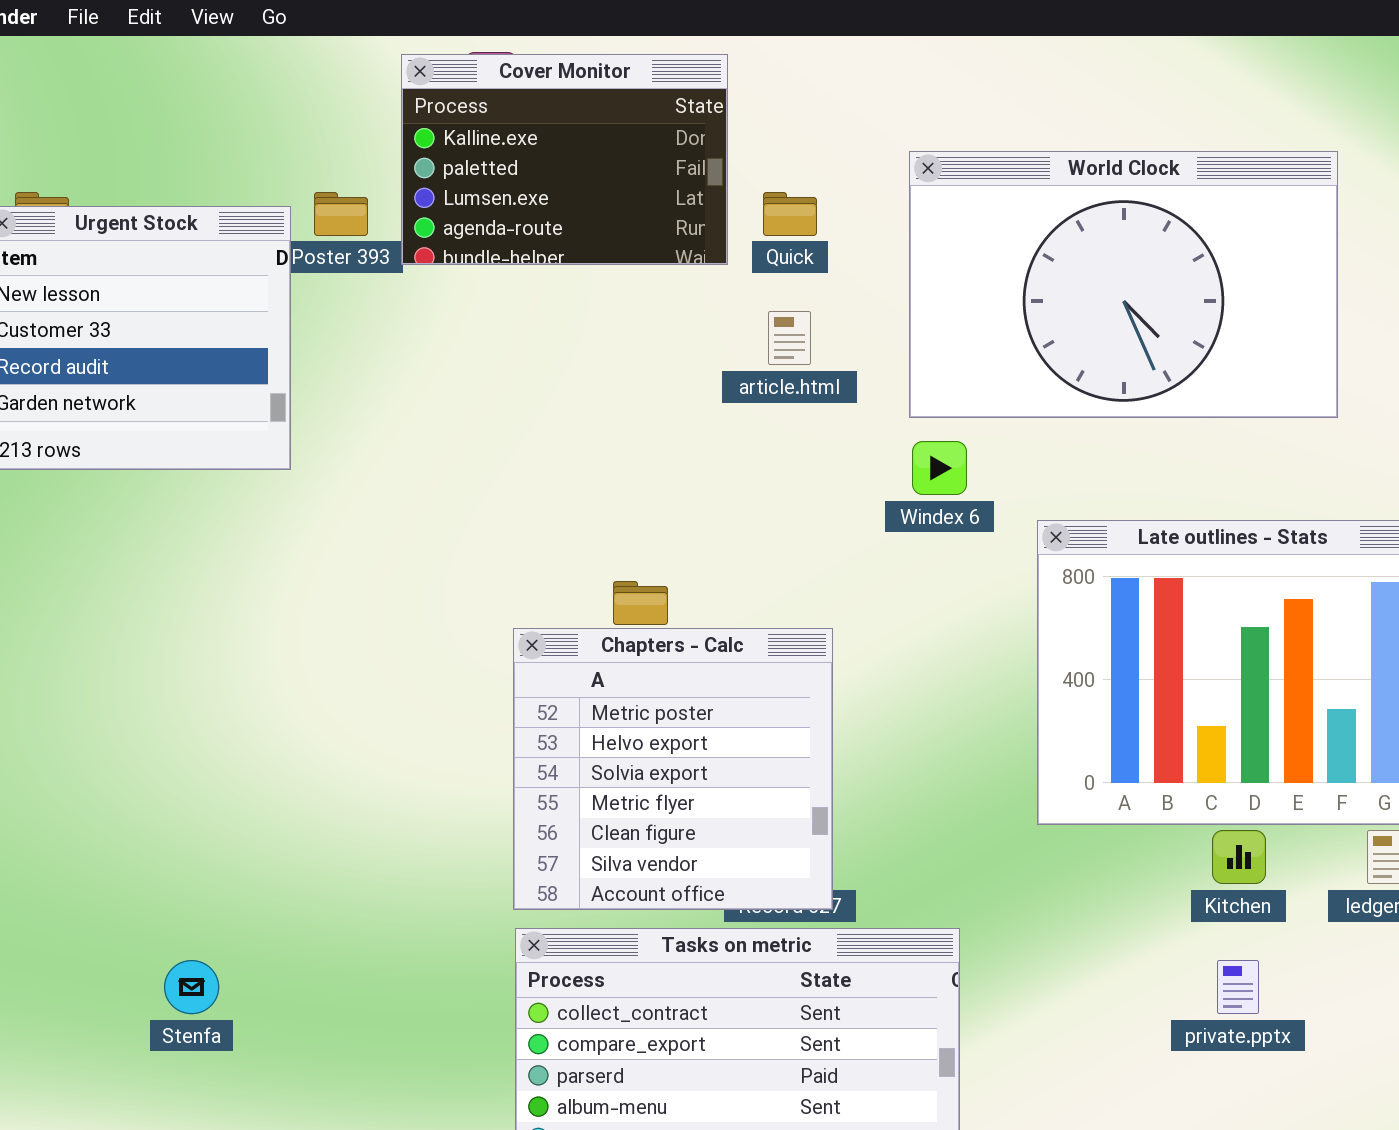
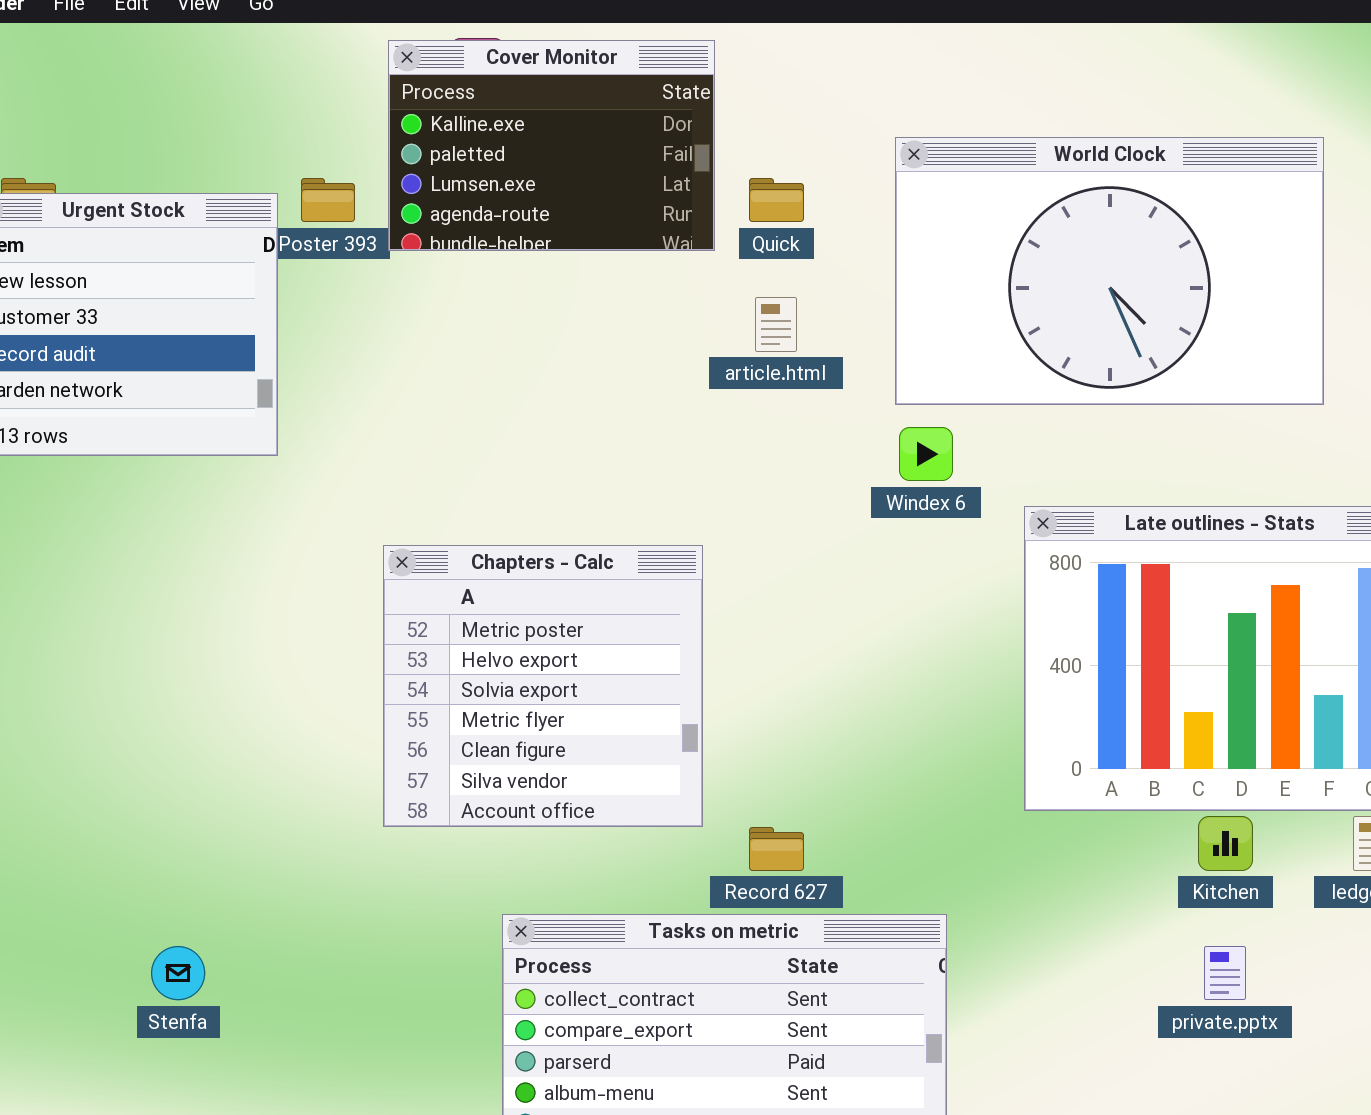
Chapters - Calc: [513,628,833,910] -> [383,545,703,827], moved

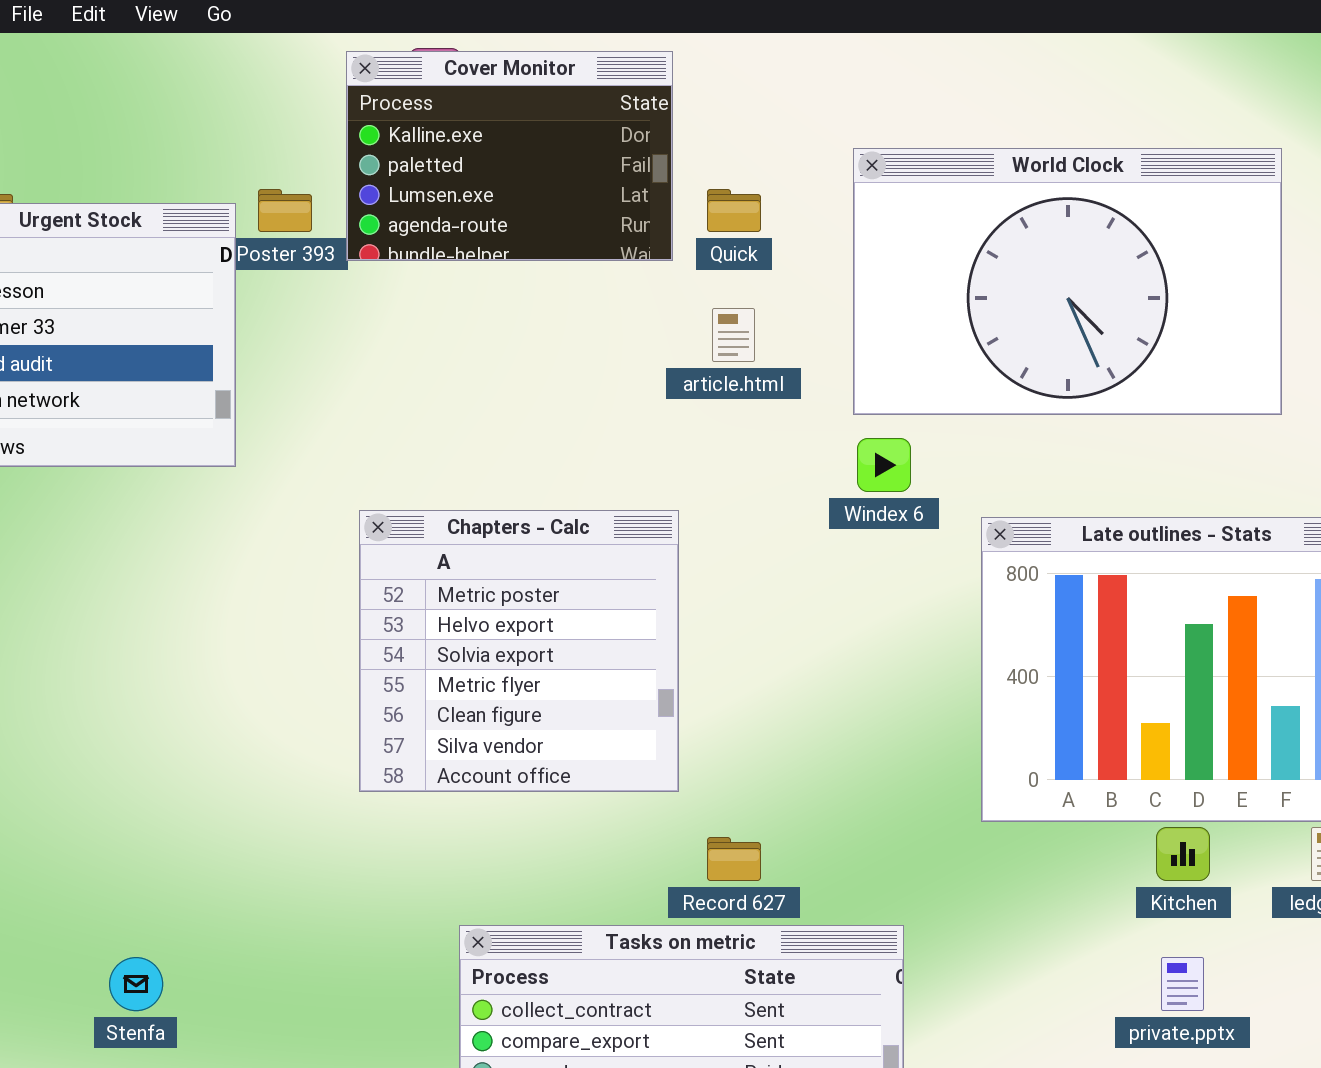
Chapters - Calc: [383,545,703,827] -> [359,510,679,792], moved

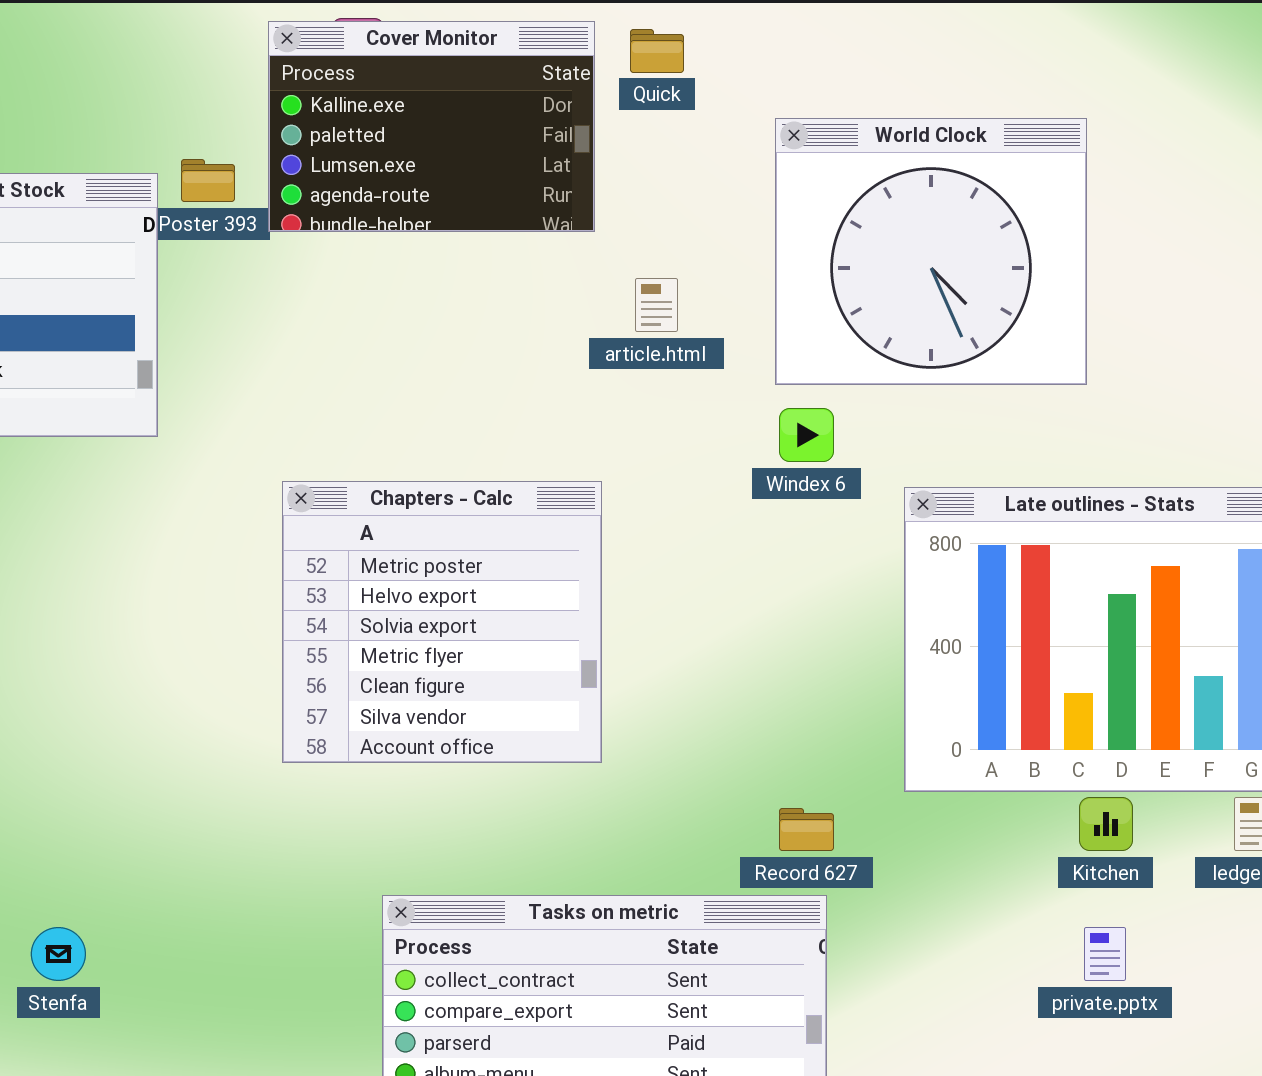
World Clock: [853,148,1282,415] -> [775,118,1087,385], resized
Quick: [707,189,761,232] -> [630,29,684,73], moved
Record 627: [707,837,761,881] -> [779,808,834,851], moved

